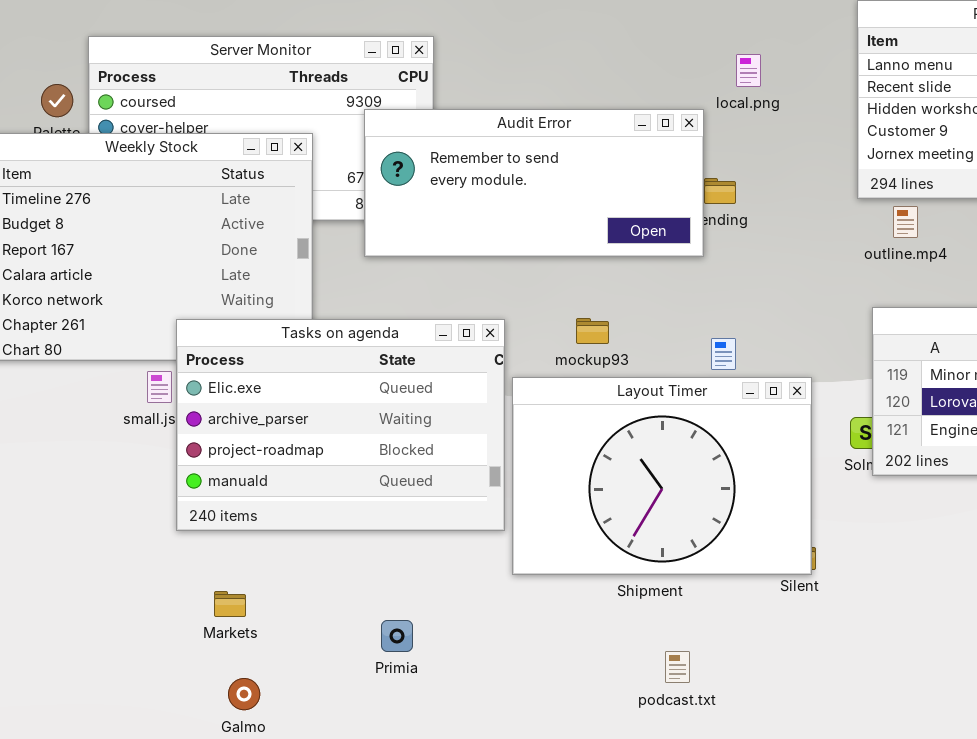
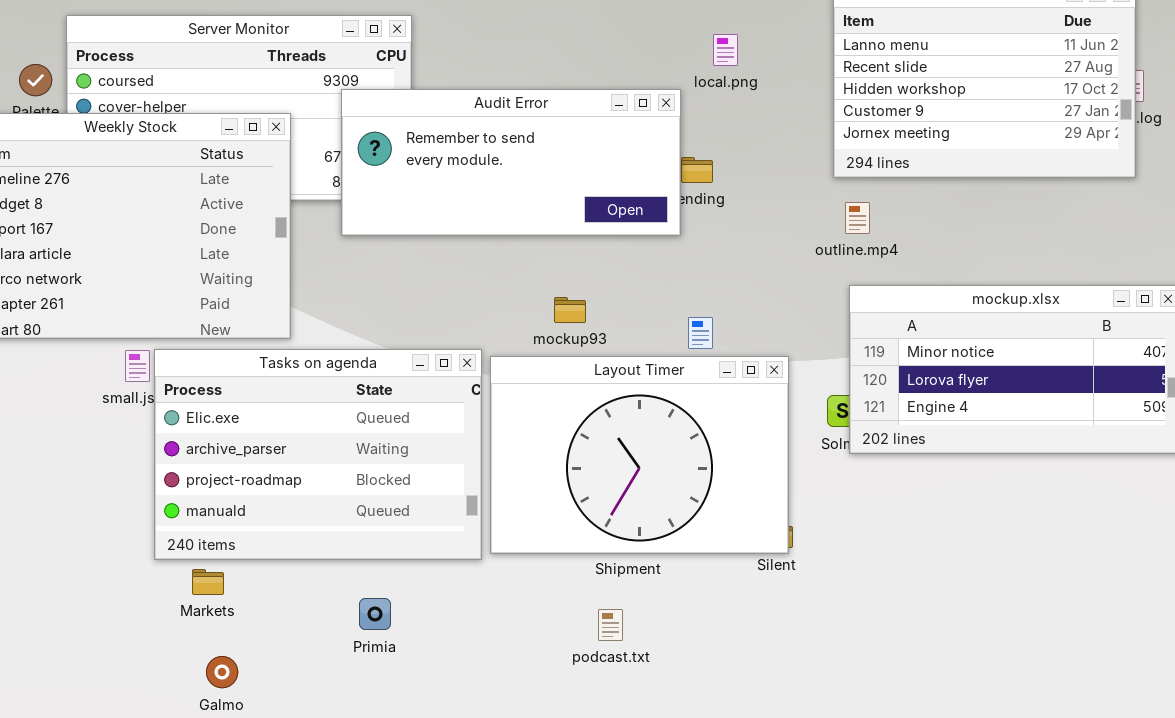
outline.mp4: [893,206,918,238] -> [845,202,870,234], moved
Tasks on agenda: [176,319,505,531] -> [154,349,482,560], moved
podcast.txt: [665,651,690,683] -> [598,609,623,641], moved

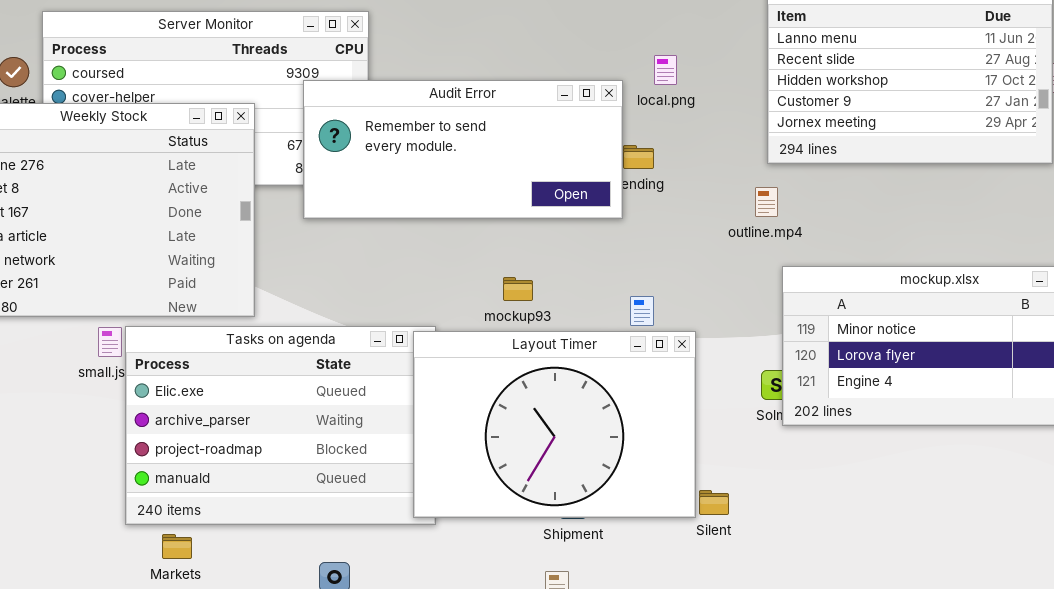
local.png: [713,34,738,66] -> [654,55,677,85], moved
outline.mp4: [845,202,870,234] -> [755,187,778,217], moved
Layout Timer: [490,356,789,554] -> [413,331,696,518], moved

